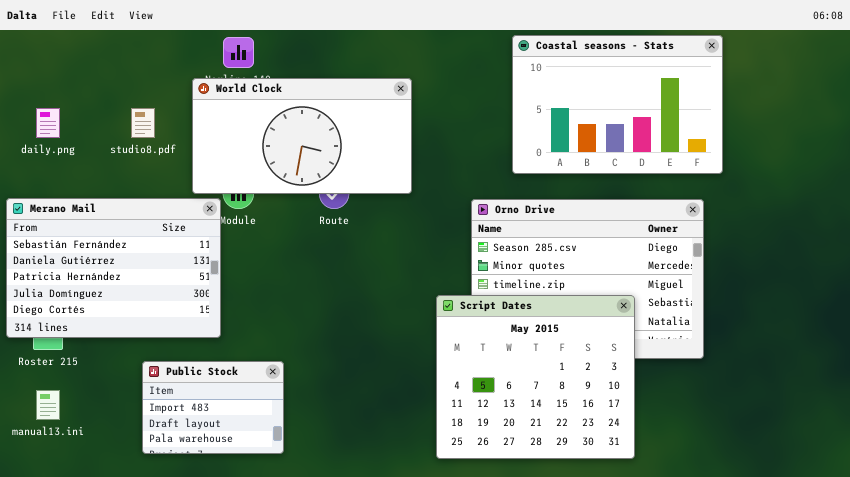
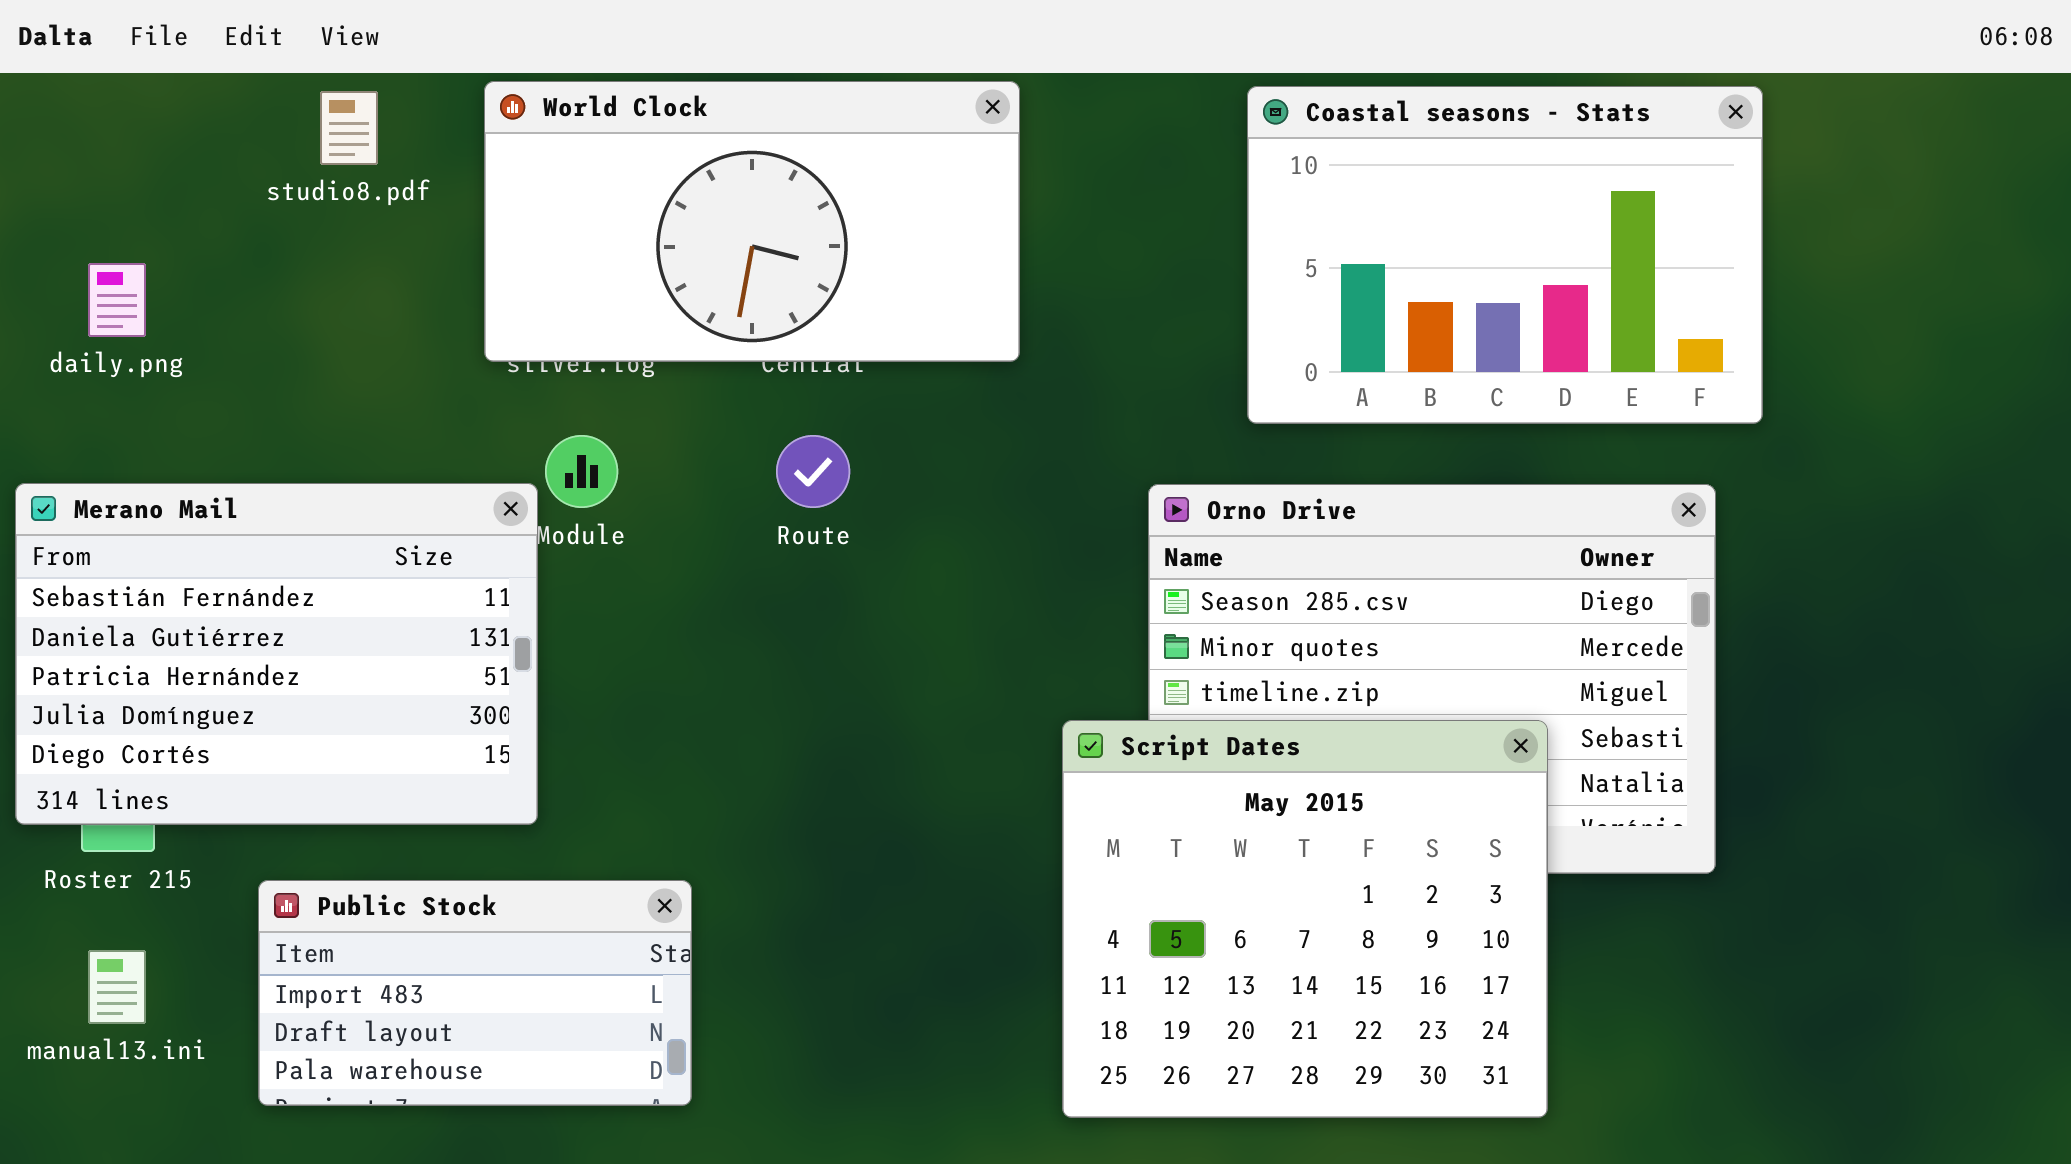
World Clock: [192,78,412,194] -> [484,81,1020,362], moved
studio8.pdf: [131,108,155,138] -> [320,91,378,165], moved
Public Stock: [142,361,284,454] -> [258,880,692,1106], resized

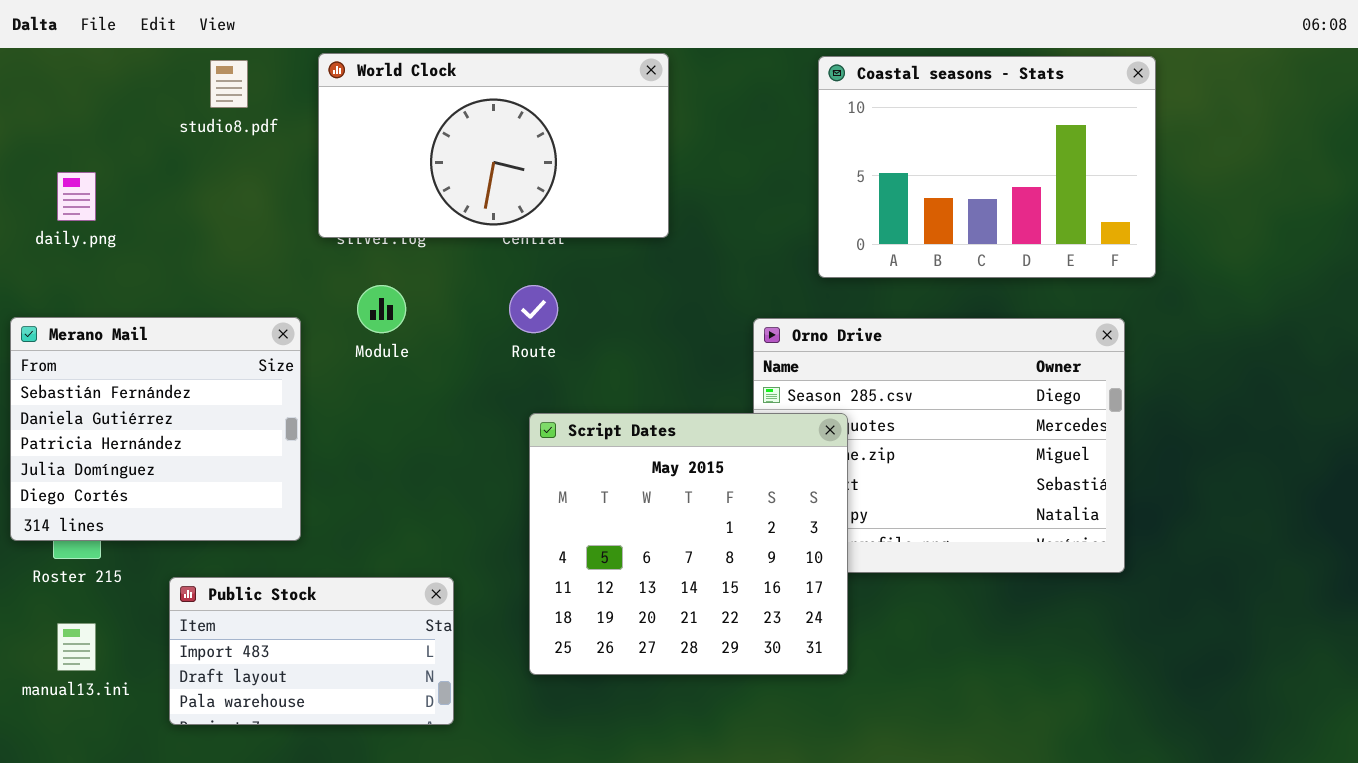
Merano Mail: [15,483,538,825] -> [10,317,301,541], resized
Script Dates: [1062,720,1548,1118] -> [529,413,848,675], moved

